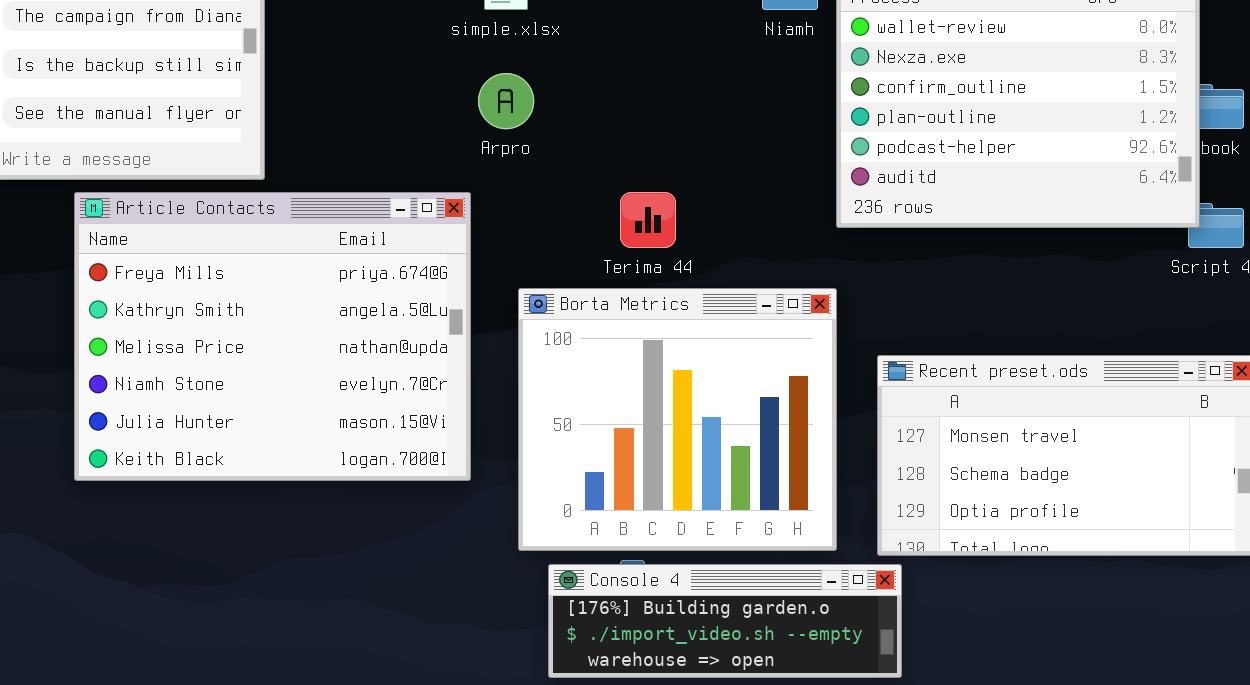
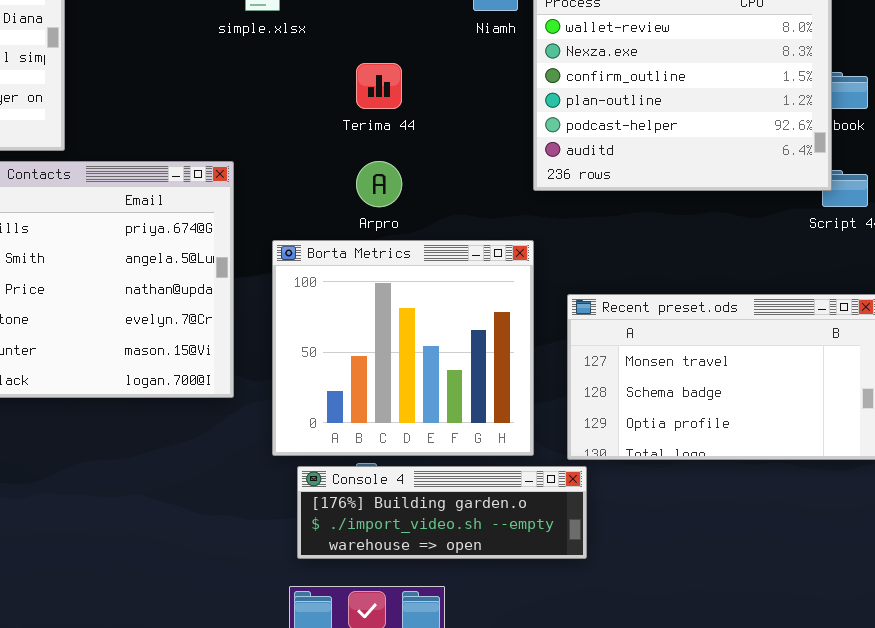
Arpro: [478,73,534,129] -> [356,161,402,207], moved
Terima 44: [620,192,676,248] -> [356,63,402,109], moved

